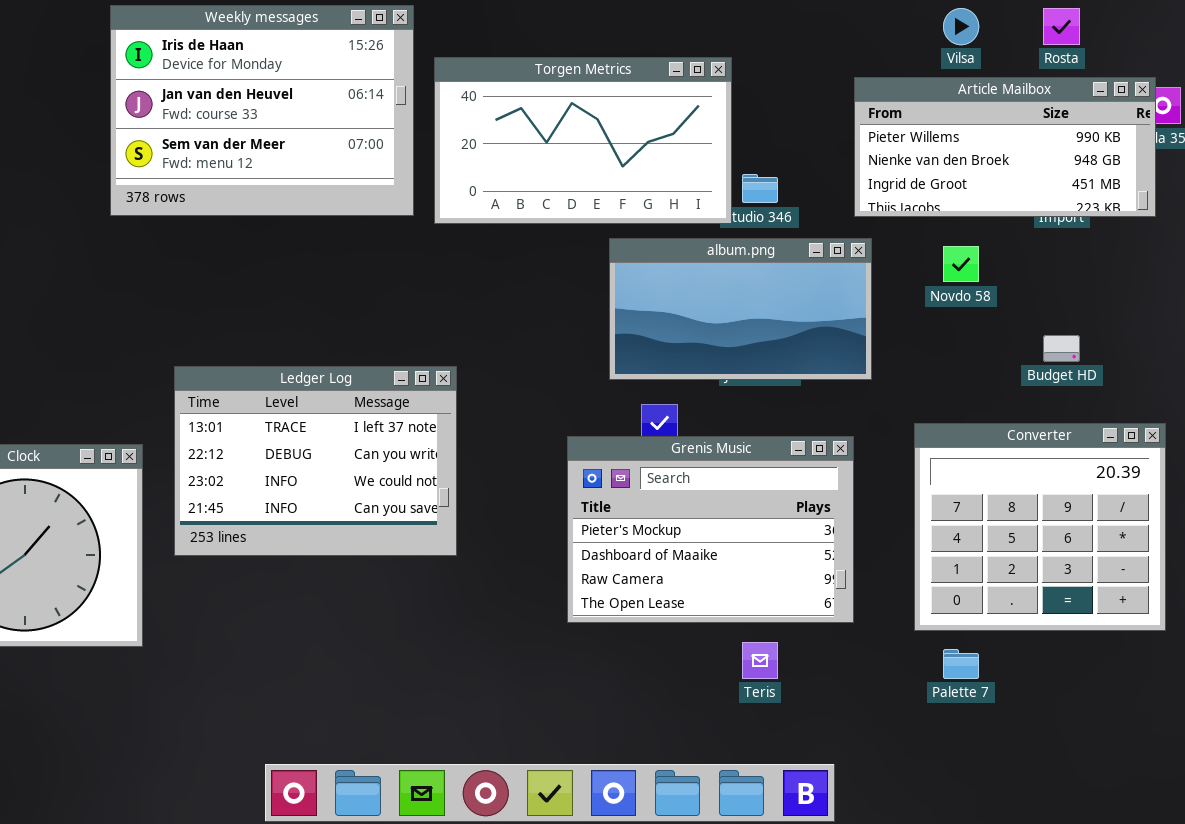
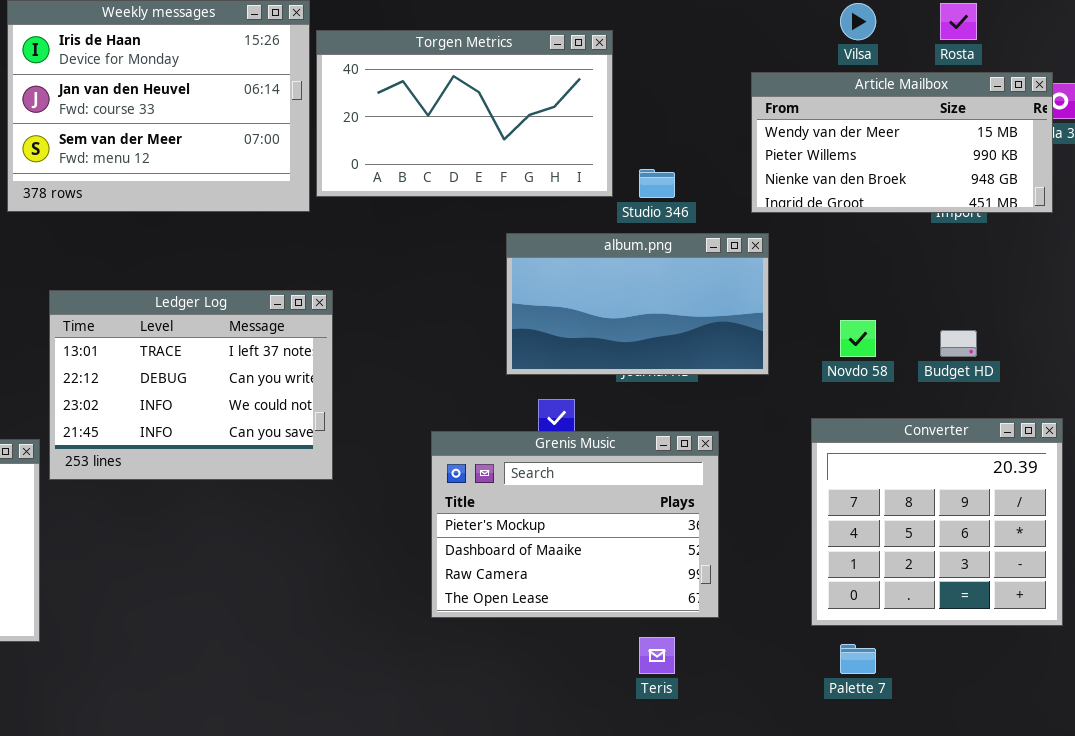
Torgen Metrics: [434,57,732,224] -> [316,30,613,197], moved
Article Mailbox: [854,77,1156,217] -> [751,72,1053,213], scrolled up 1 row
Novdo 58: [943,246,979,282] -> [840,320,876,357], moved
Ledger Log: [174,366,457,556] -> [49,290,333,480], moved
Grenis Music: [567,436,854,623] -> [431,431,719,618], moved

